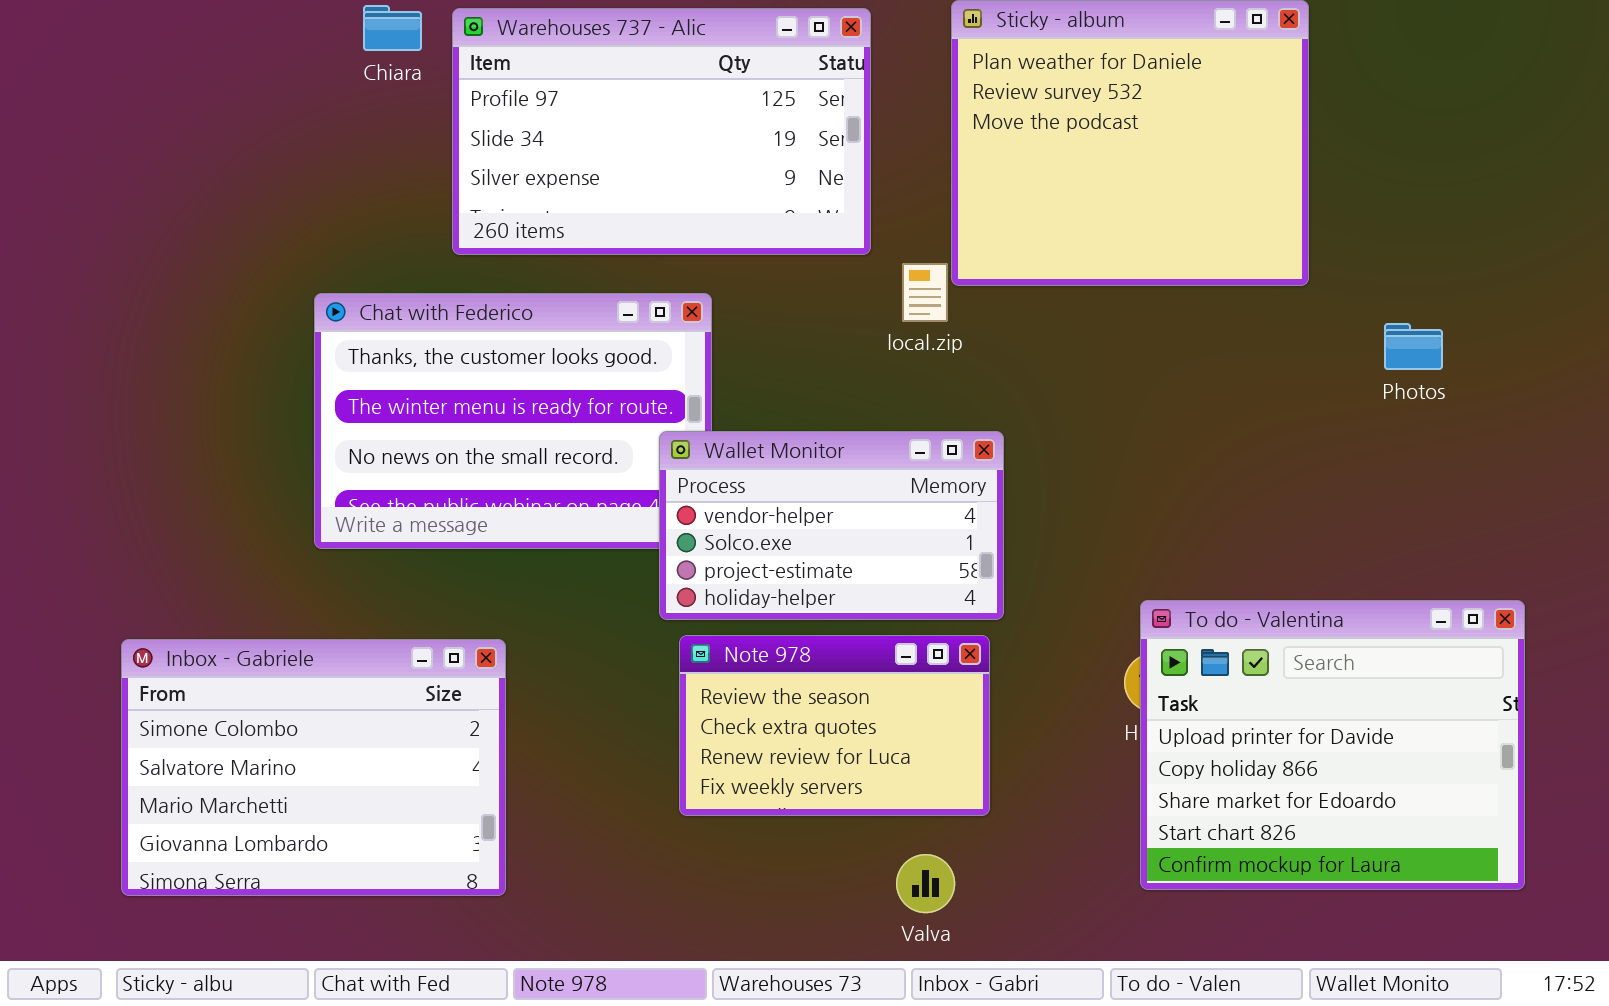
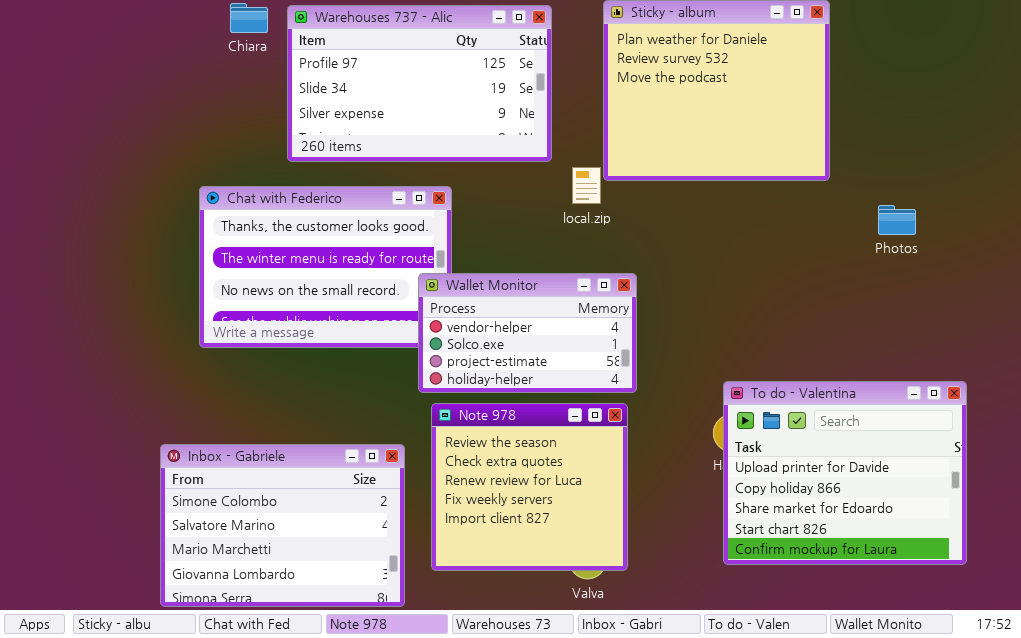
Note 978: [679,635,990,816] -> [431,403,628,571], resized
Inbox - Gabriele: [121,639,506,896] -> [160,444,405,607], moved

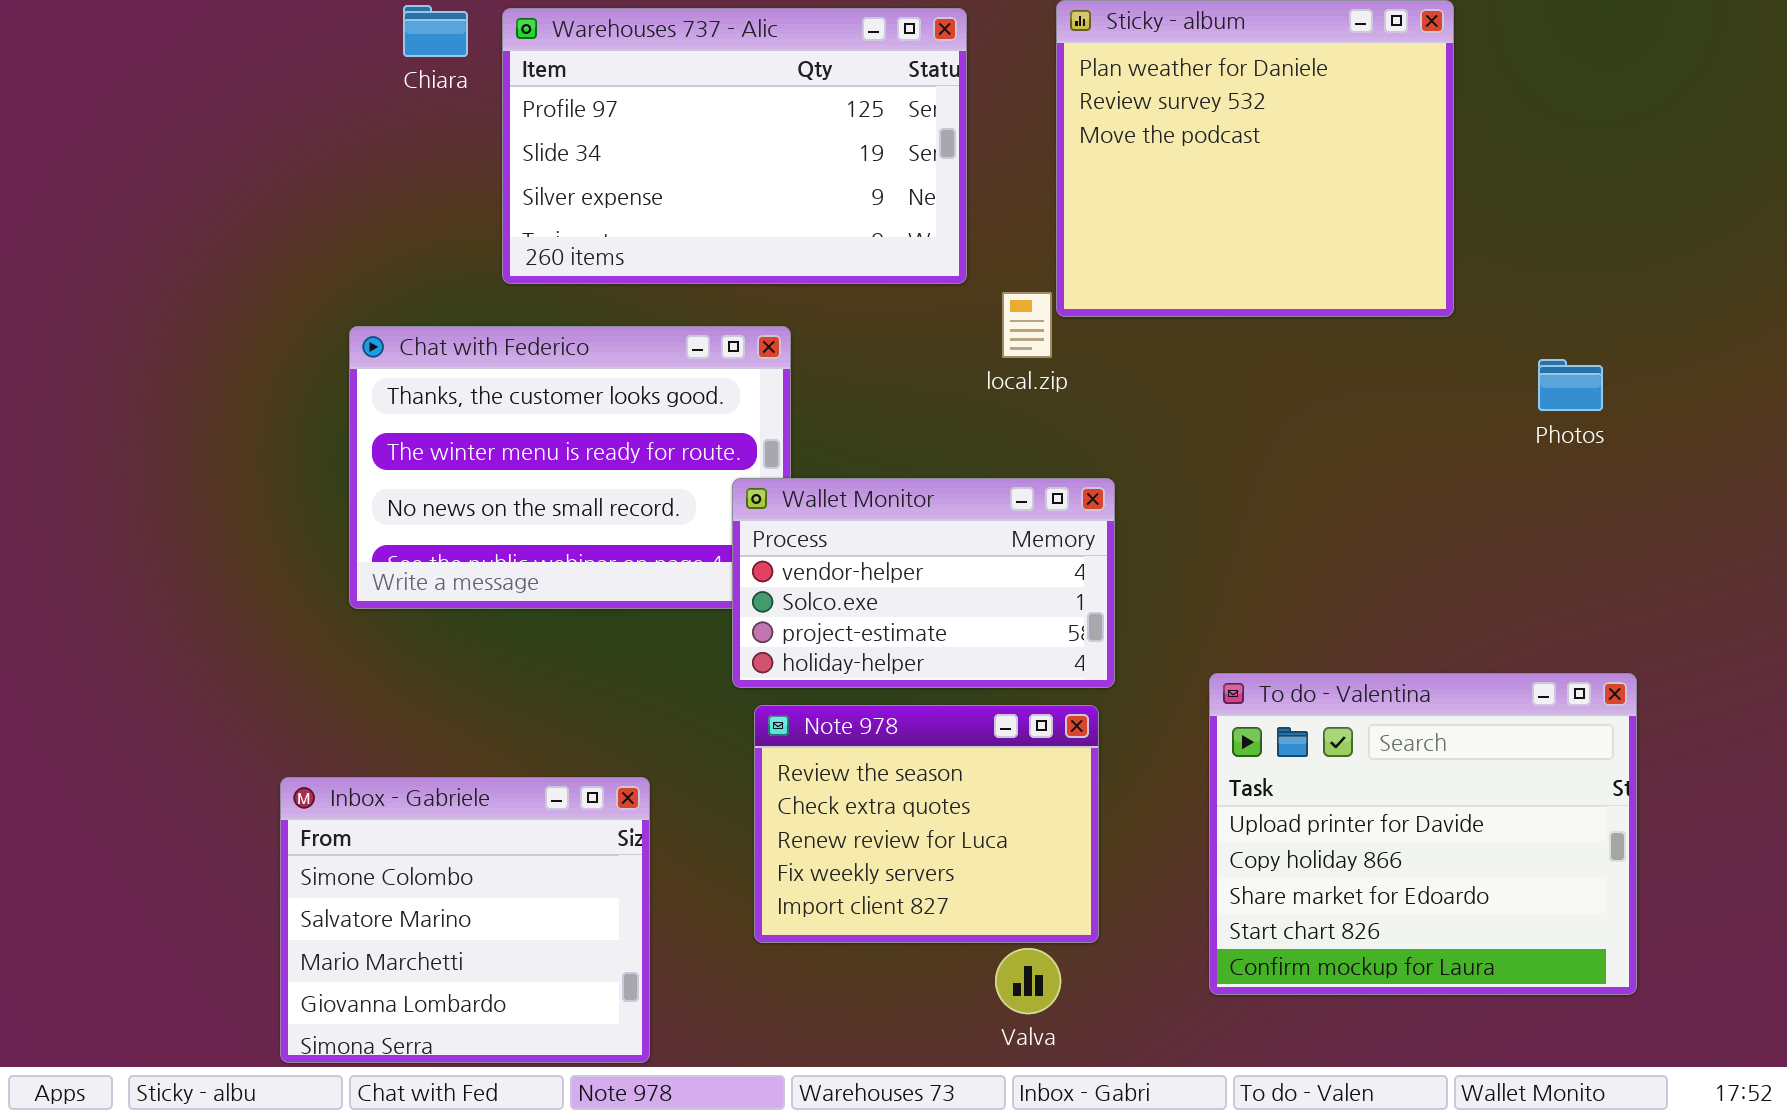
To do - Valentina: [723,381,967,565] -> [1209,673,1637,995], moved
Note 978: [431,403,628,571] -> [754,705,1099,943], resized
Inbox - Gabriele: [160,444,405,607] -> [280,777,650,1063], resized

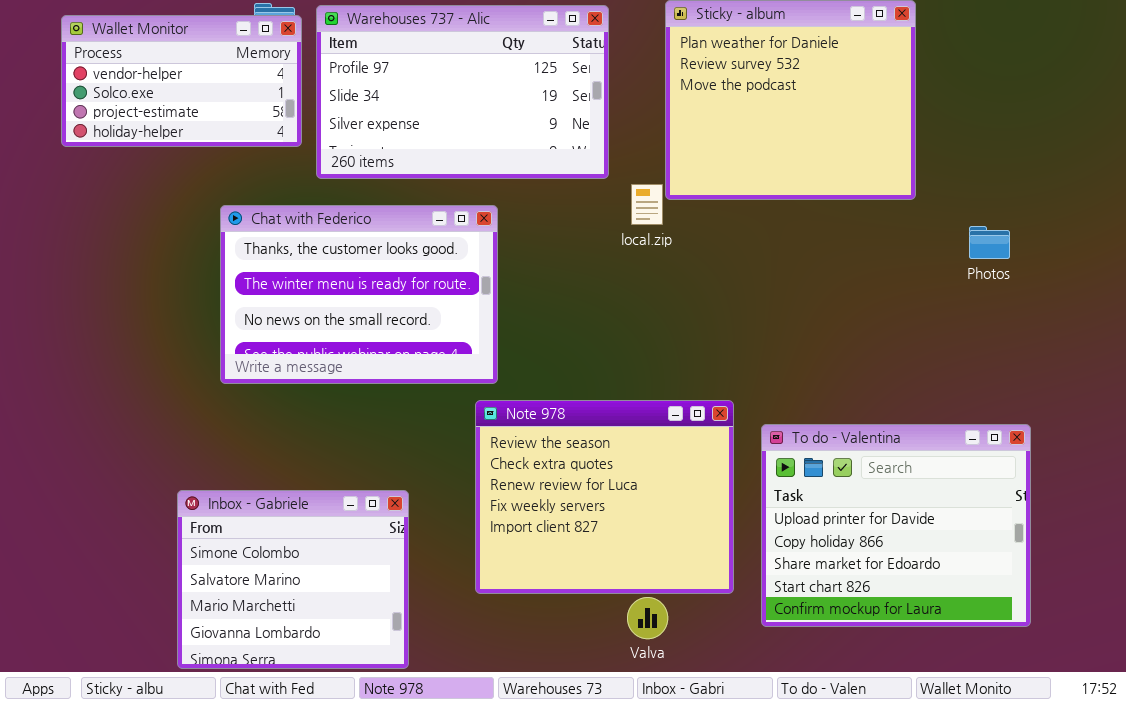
Wallet Monitor: [732,478,1115,688] -> [61,15,302,147], moved
Note 978: [754,705,1099,943] -> [475,400,734,594], resized

